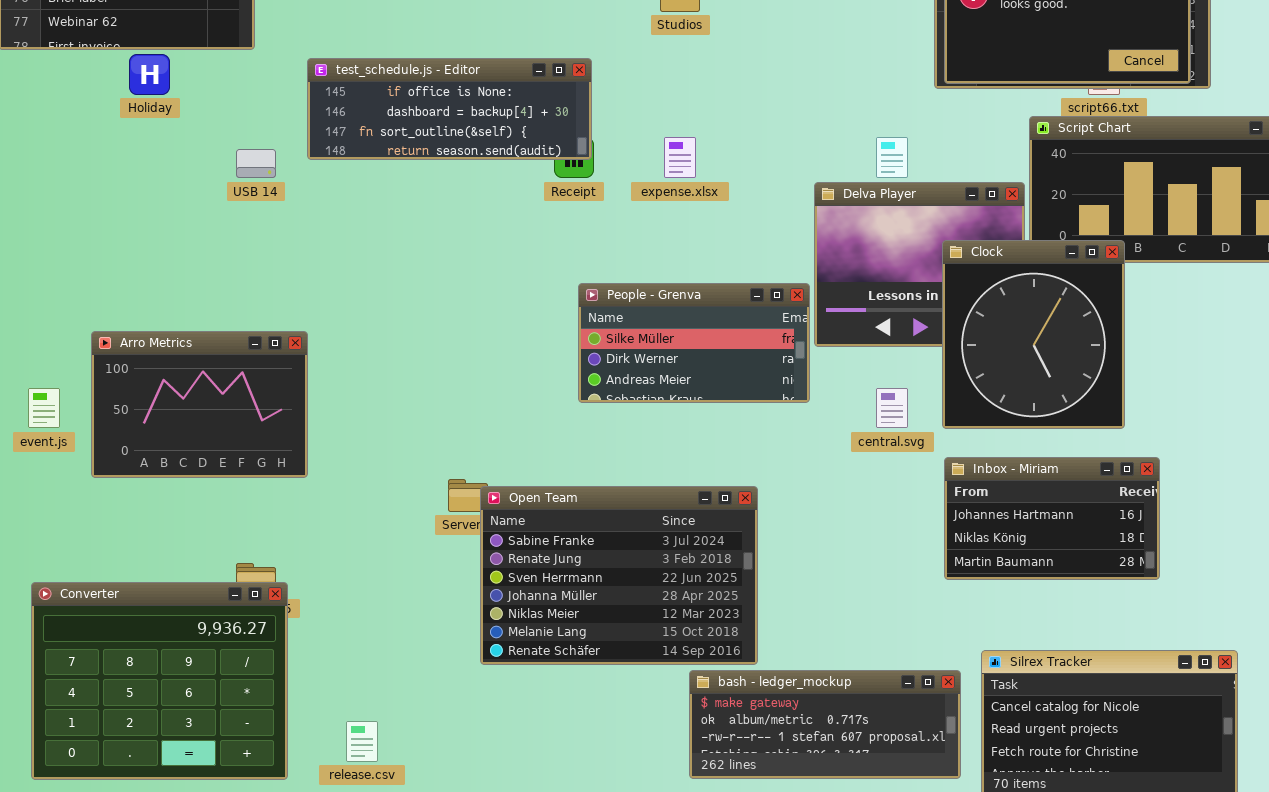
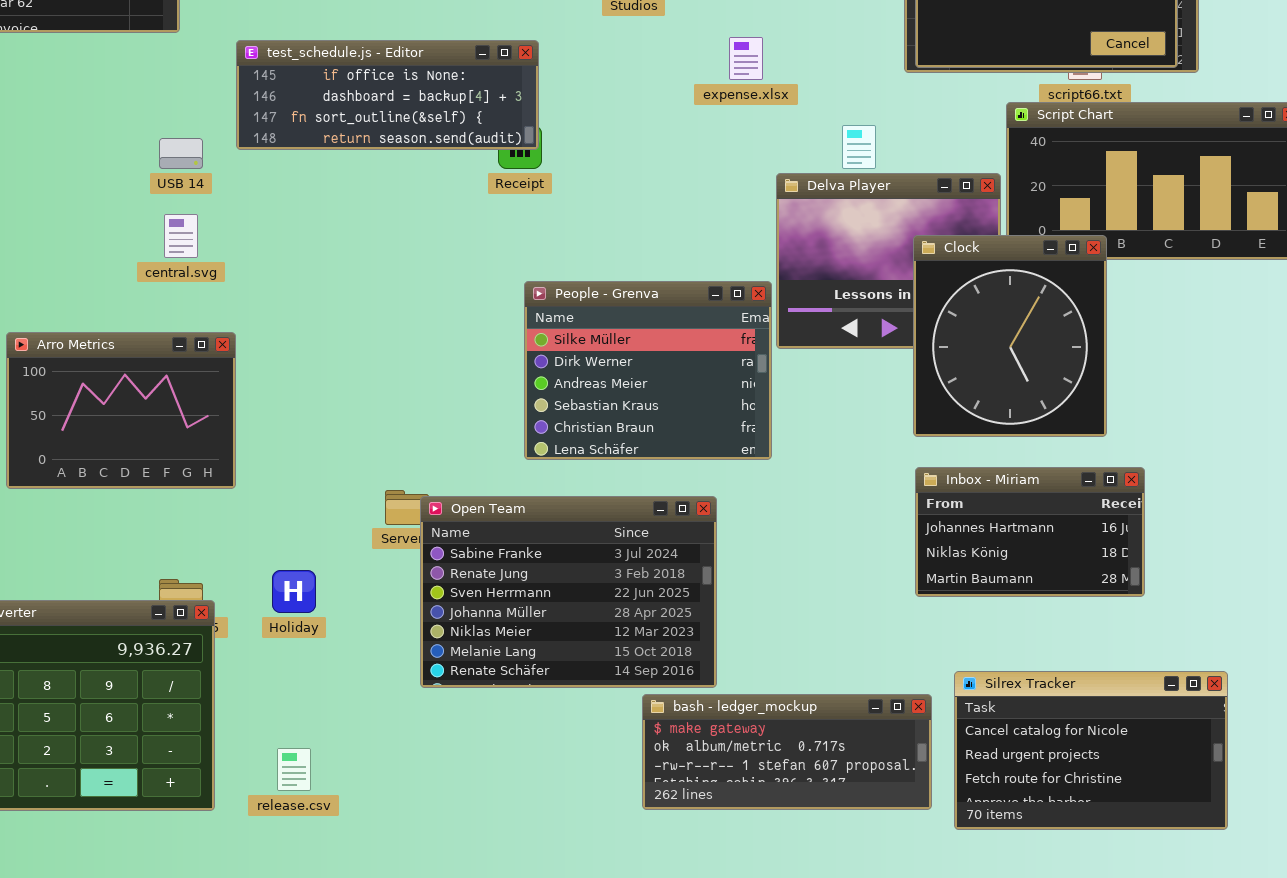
Holiday: [129,54,170,95] -> [272,570,316,613], moved
expense.xlsx: [664,137,696,178] -> [729,37,763,80], moved
People - Grenva: [578,283,810,403] -> [524,281,772,460], resized
central.svg: [876,388,908,428] -> [164,214,198,258], moved

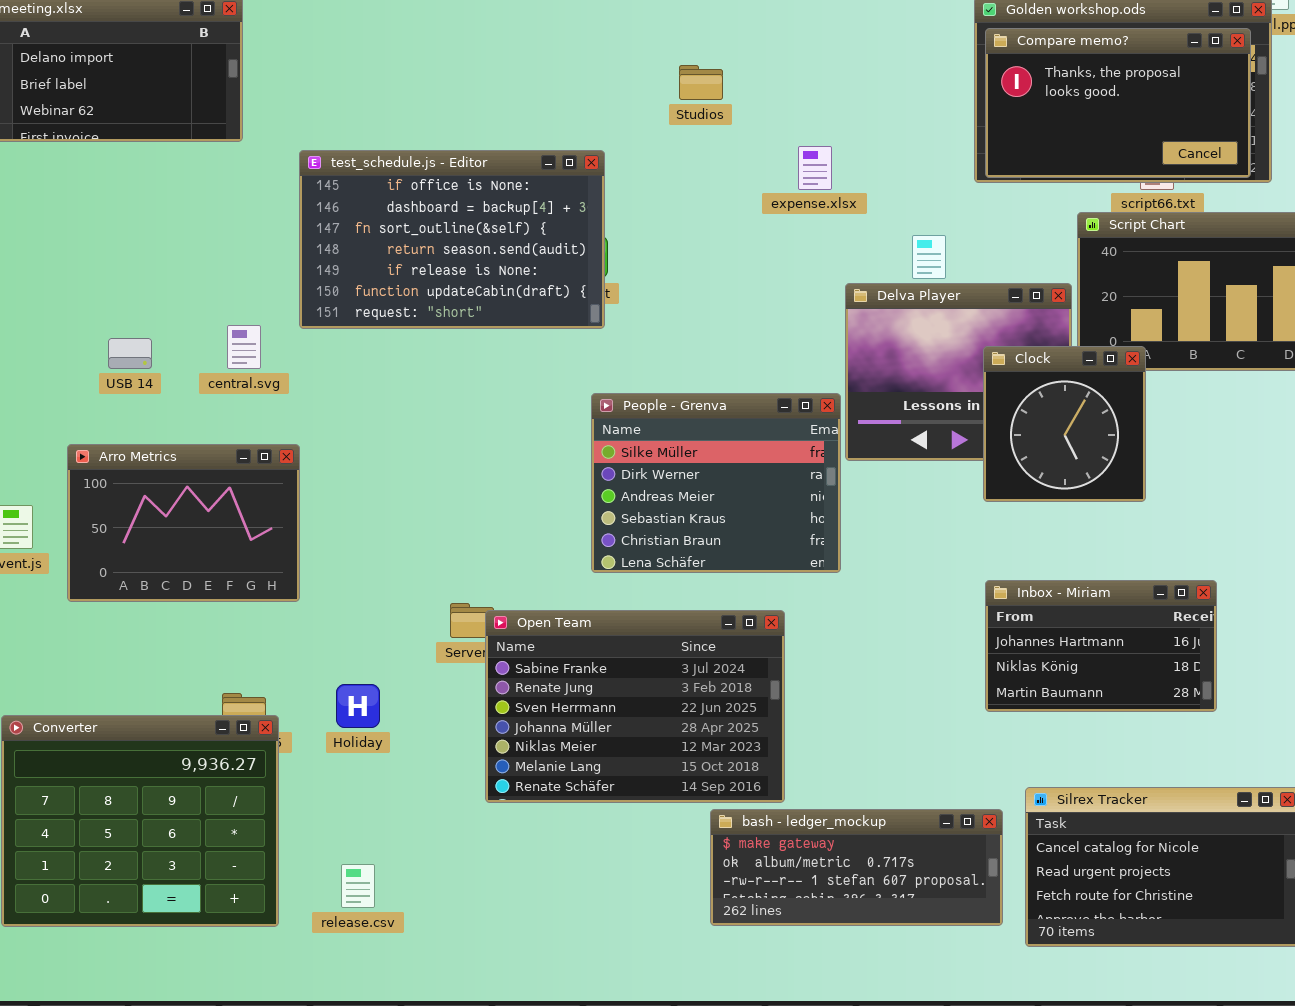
test_schedule.js - Editor: [236,40,539,150] -> [299,150,605,329], resized
USB 14: [159,138,203,169] -> [108,338,152,369], moved
Clock: [913,235,1107,437] -> [983,346,1146,502], resized

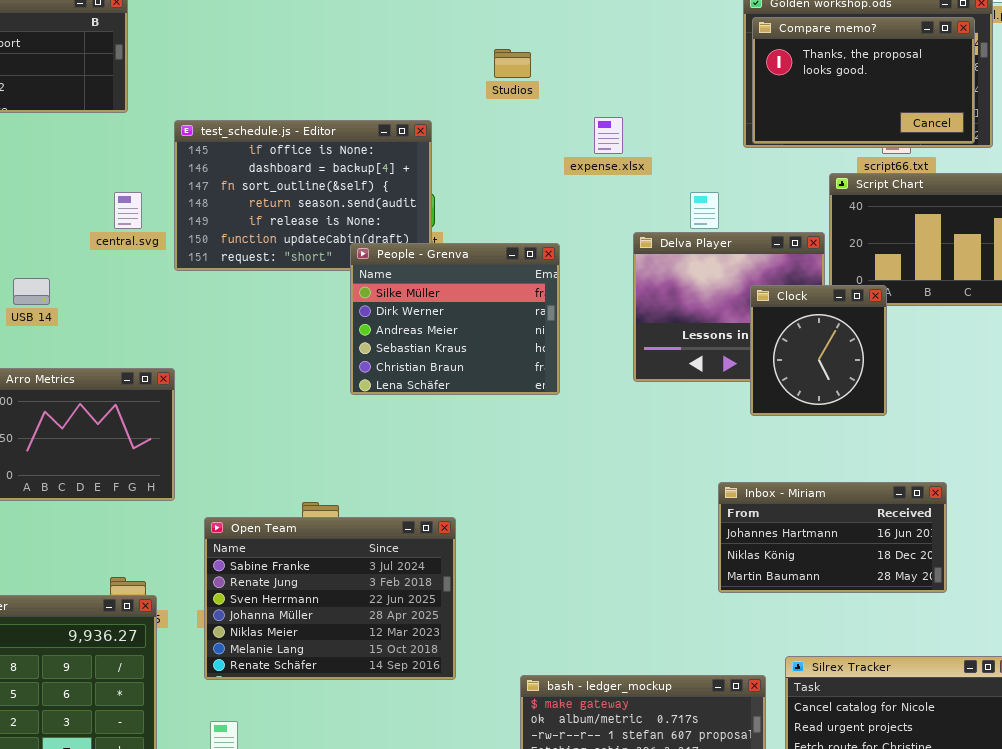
central.svg: [227,325,261,369] -> [114,192,142,229], moved
People - Grenva: [591,393,841,573] -> [350,243,560,395], moved
Inbox - Miriam: [985,580,1217,712] -> [718,482,947,593], resized
Open Team: [485,610,785,803] -> [204,517,456,680], moved

